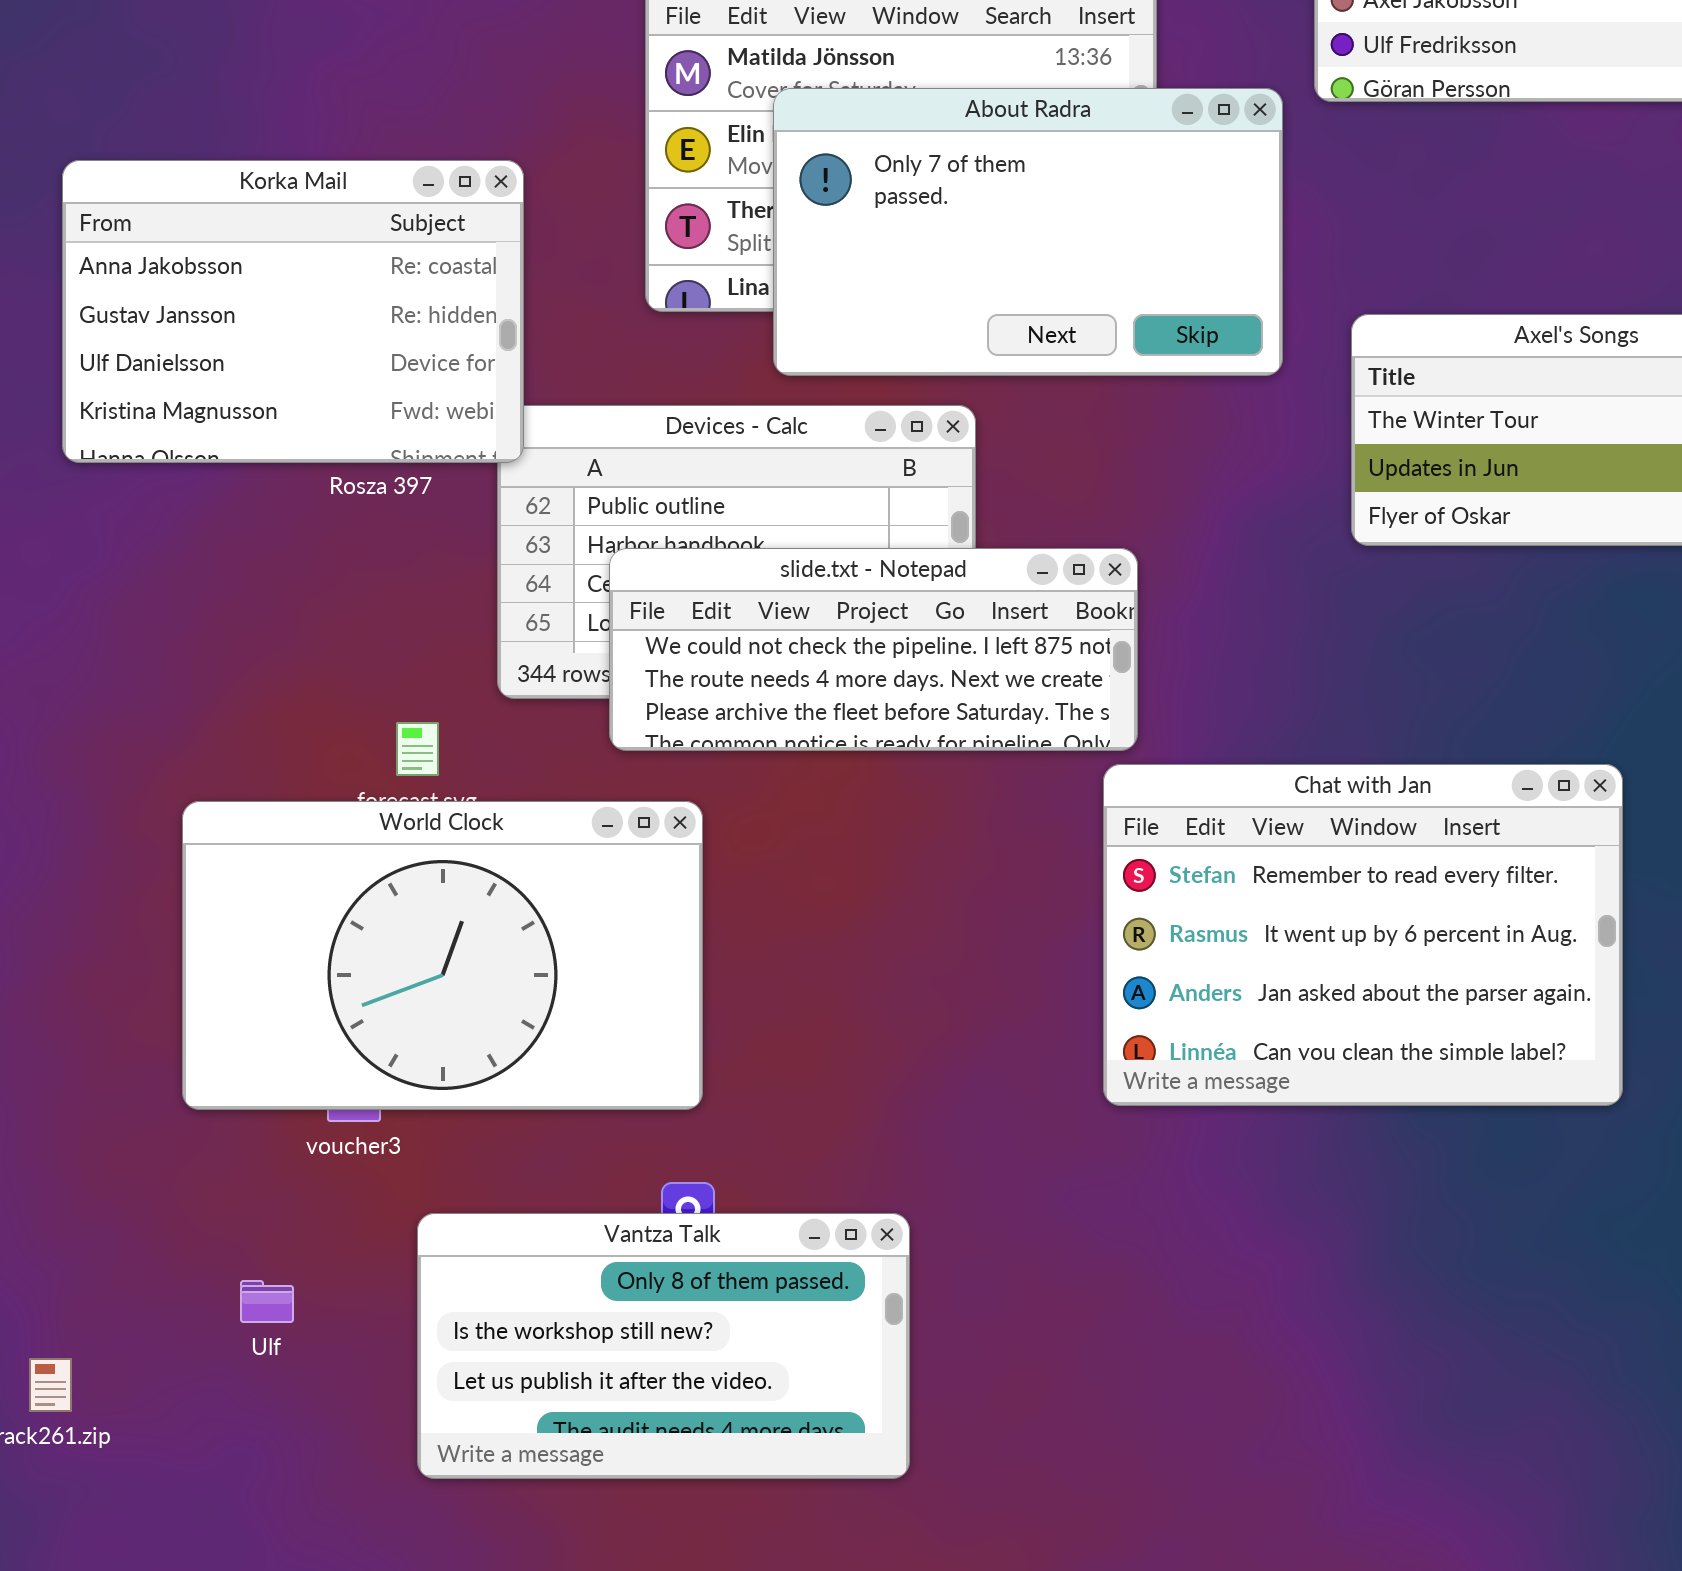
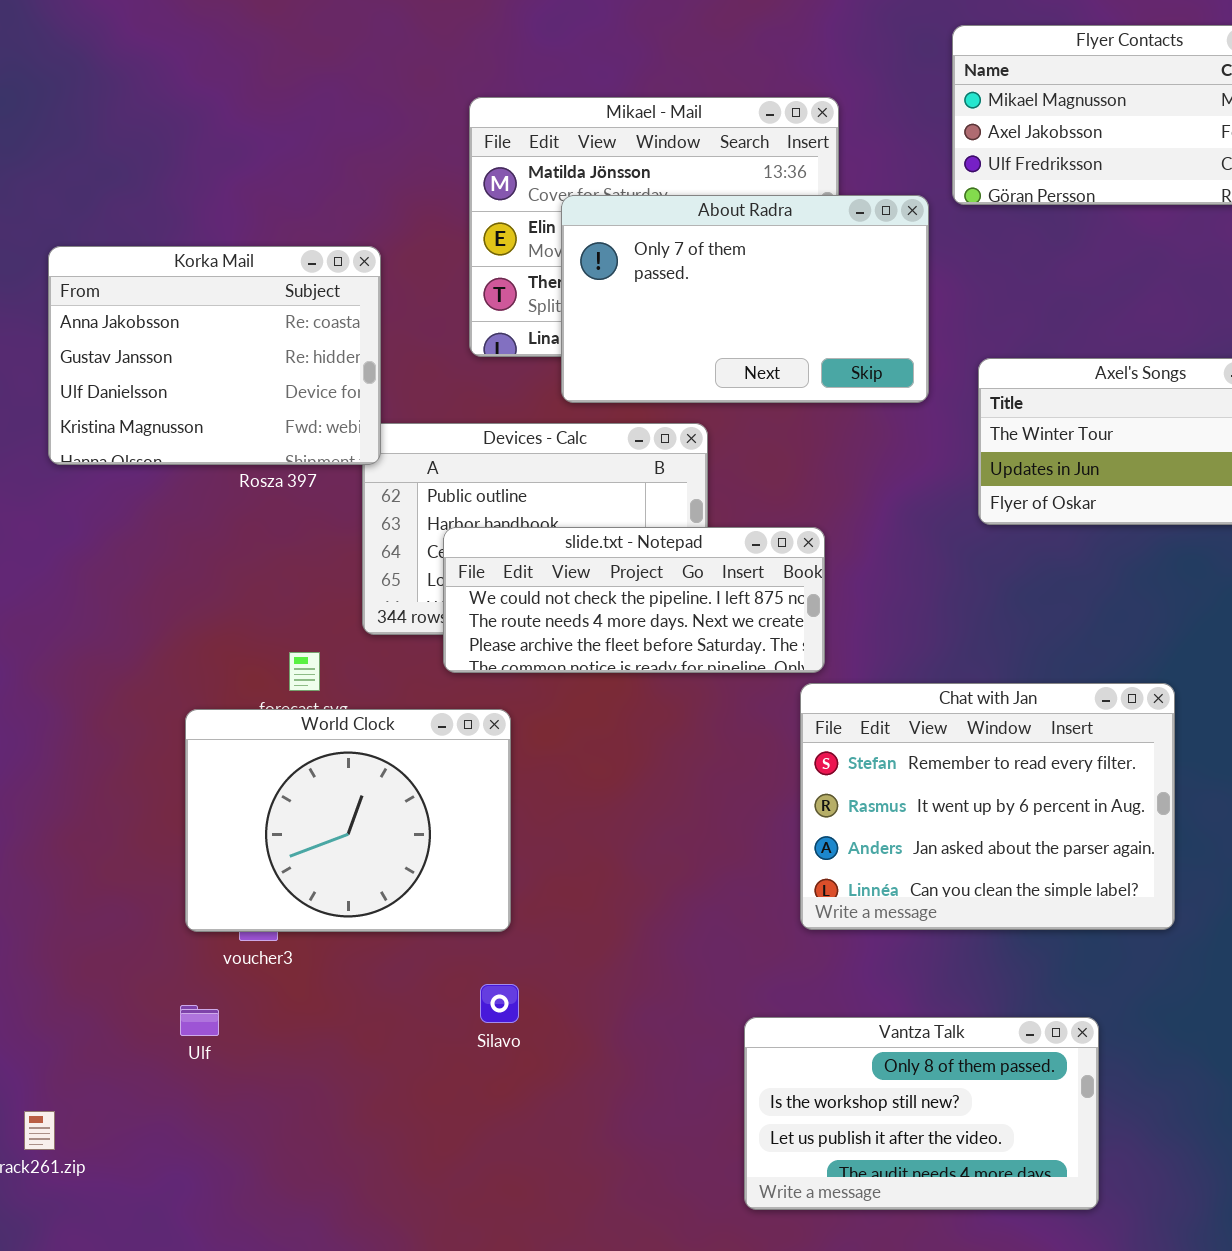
World Clock: [182,801,703,1110] -> [185,709,511,932], resized
Vantza Talk: [417,1213,910,1479] -> [744,1017,1099,1210], moved
Ulf: [240,1280,294,1323] -> [180,1005,219,1036], moved

